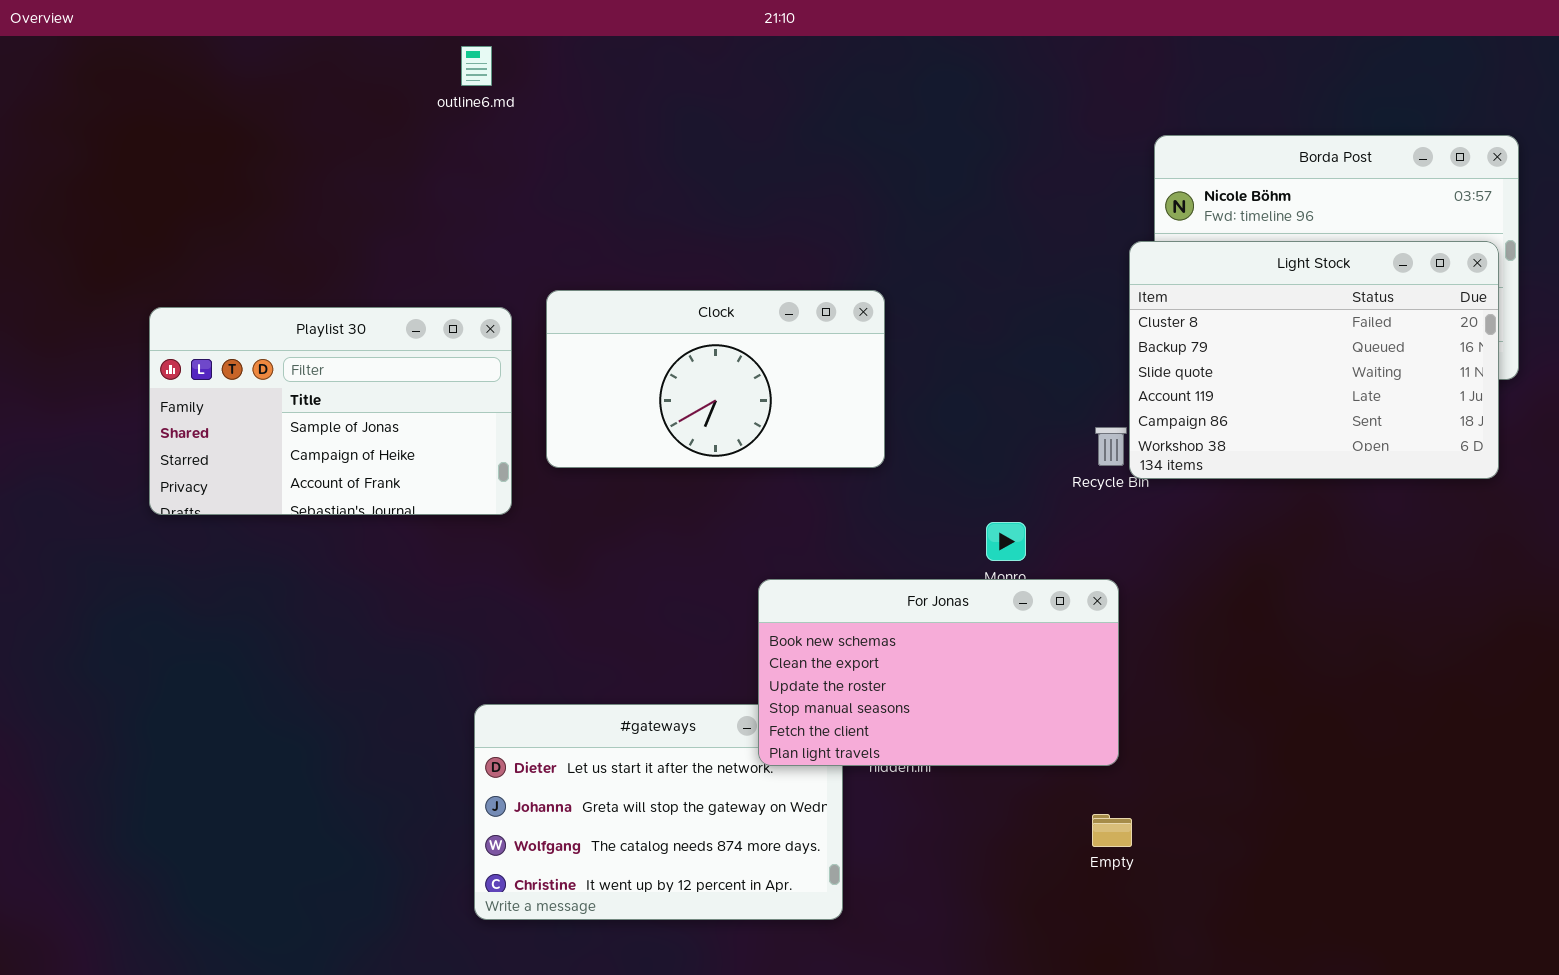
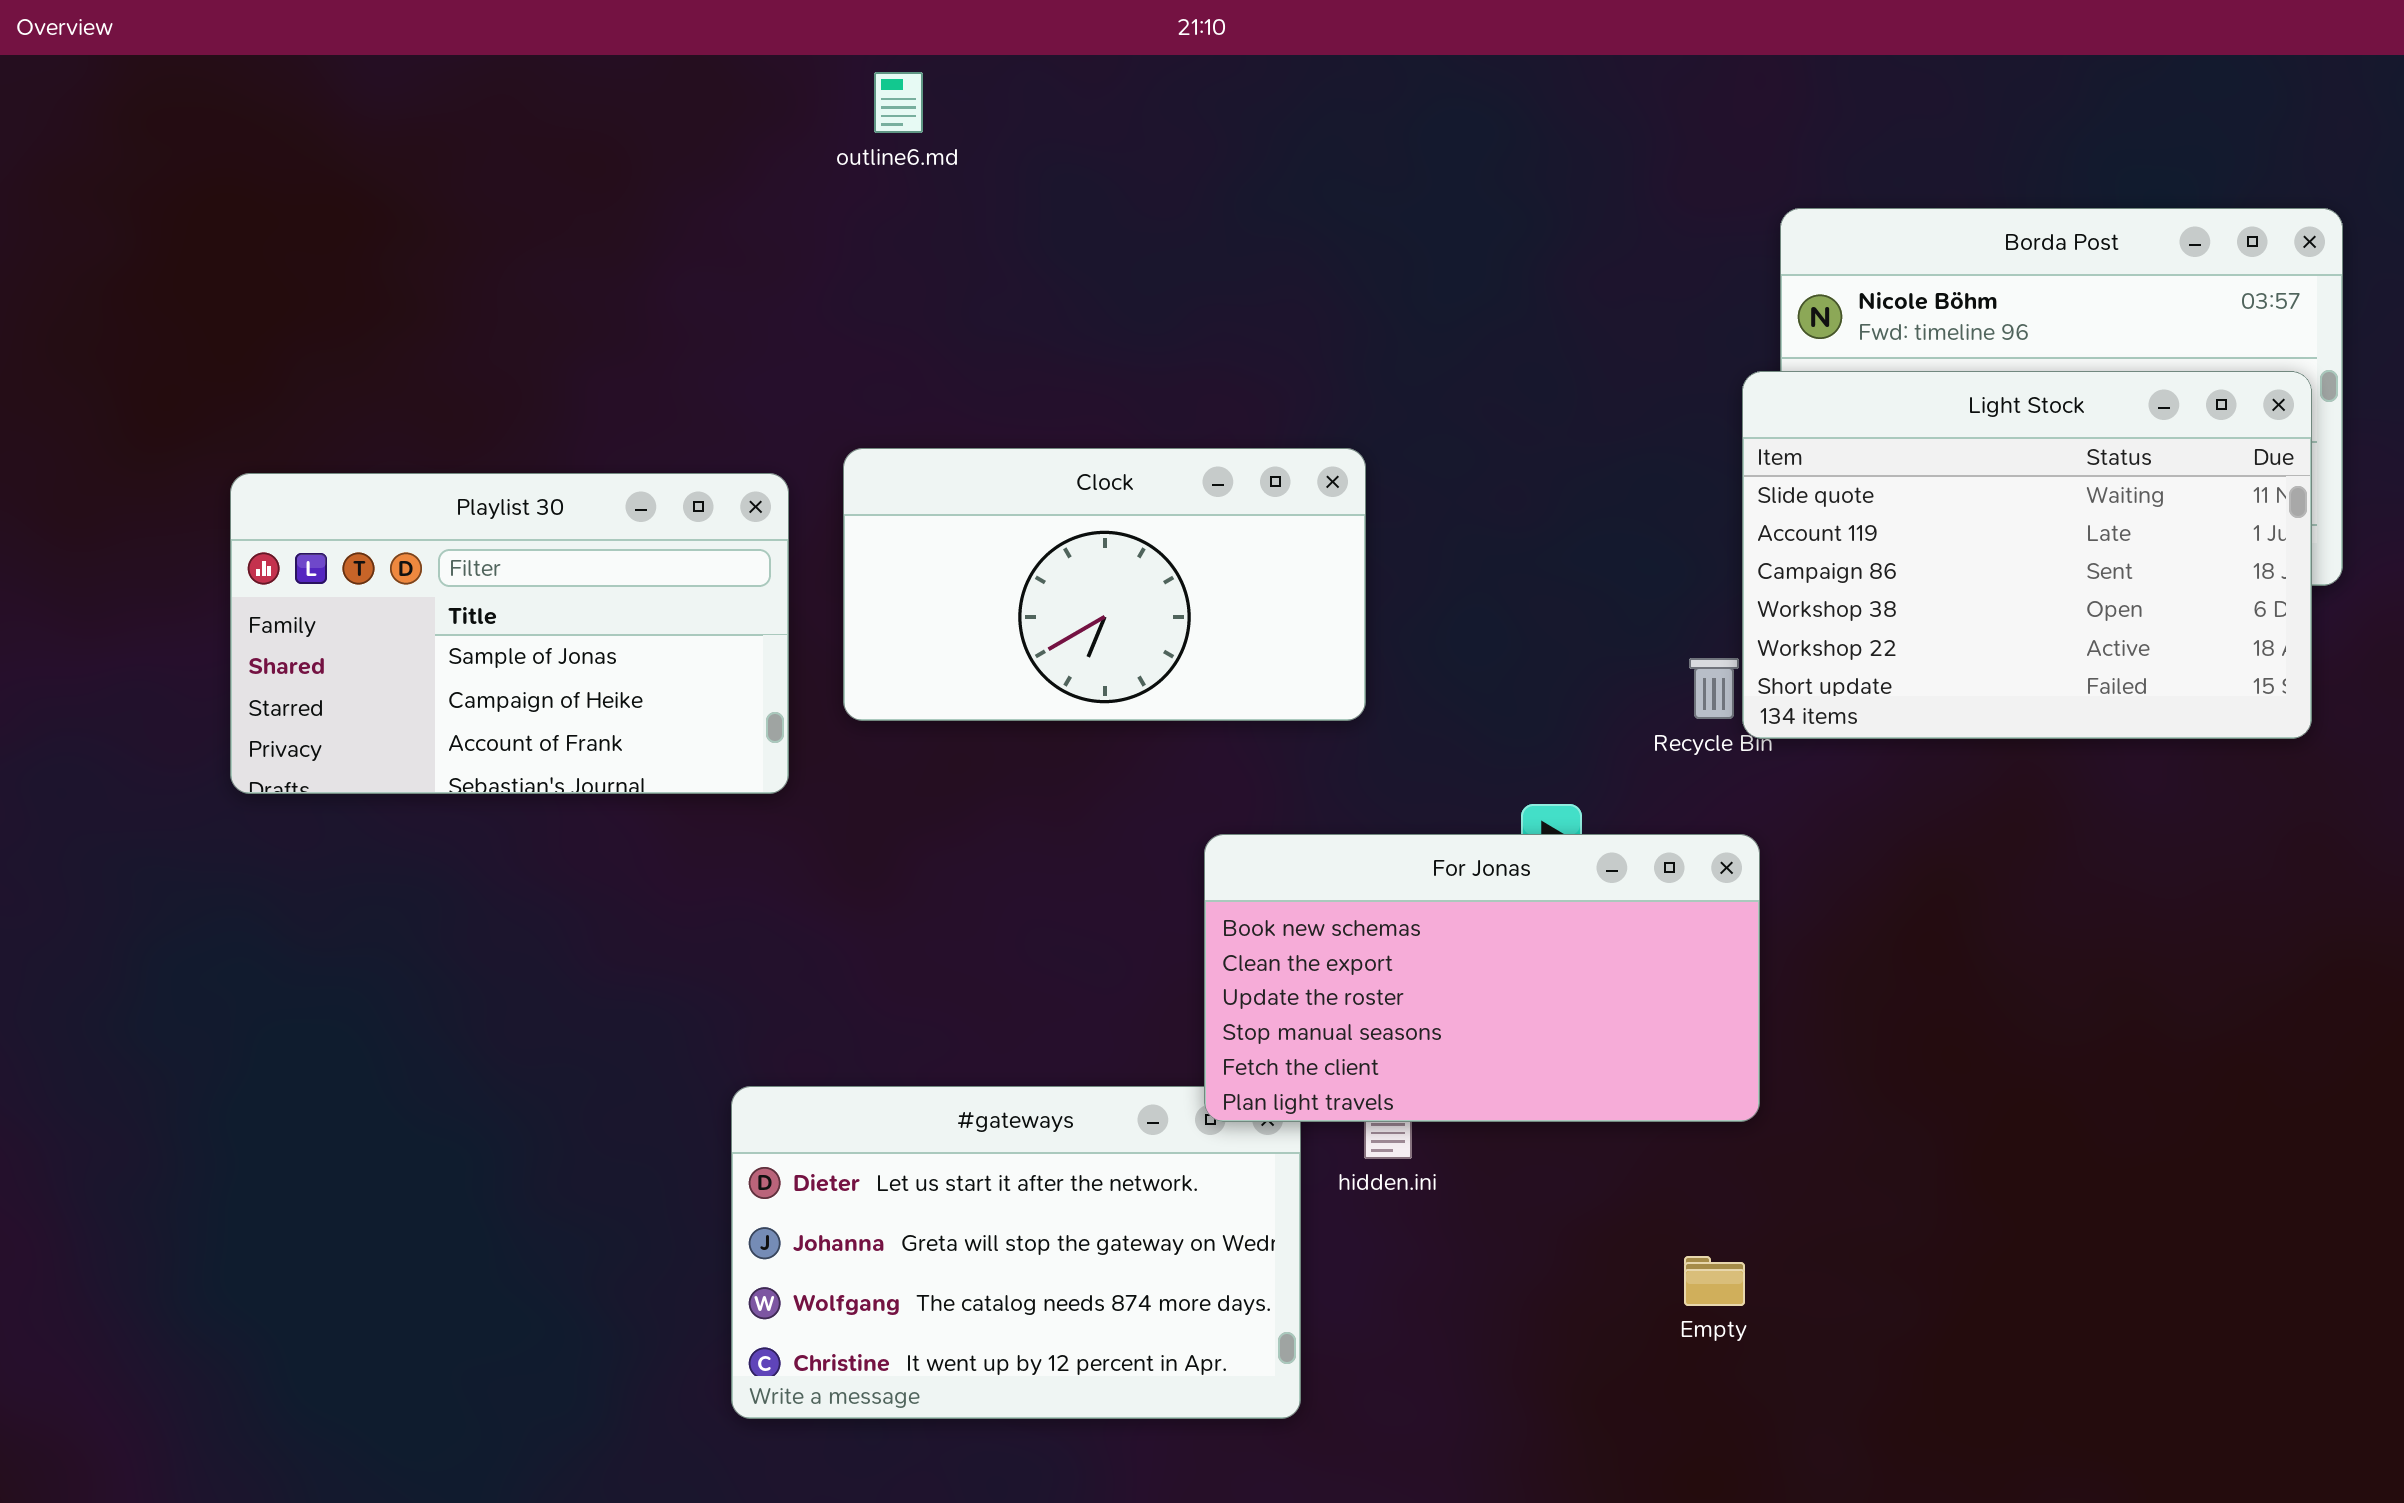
outline6.md: [461,46,492,86] -> [874,72,923,133], moved
Light Stock: [1129,241,1499,479] -> [1742,371,2312,739], scrolled down 2 rows
For Jonas: [758,579,1119,766] -> [1204,834,1760,1122], moved

